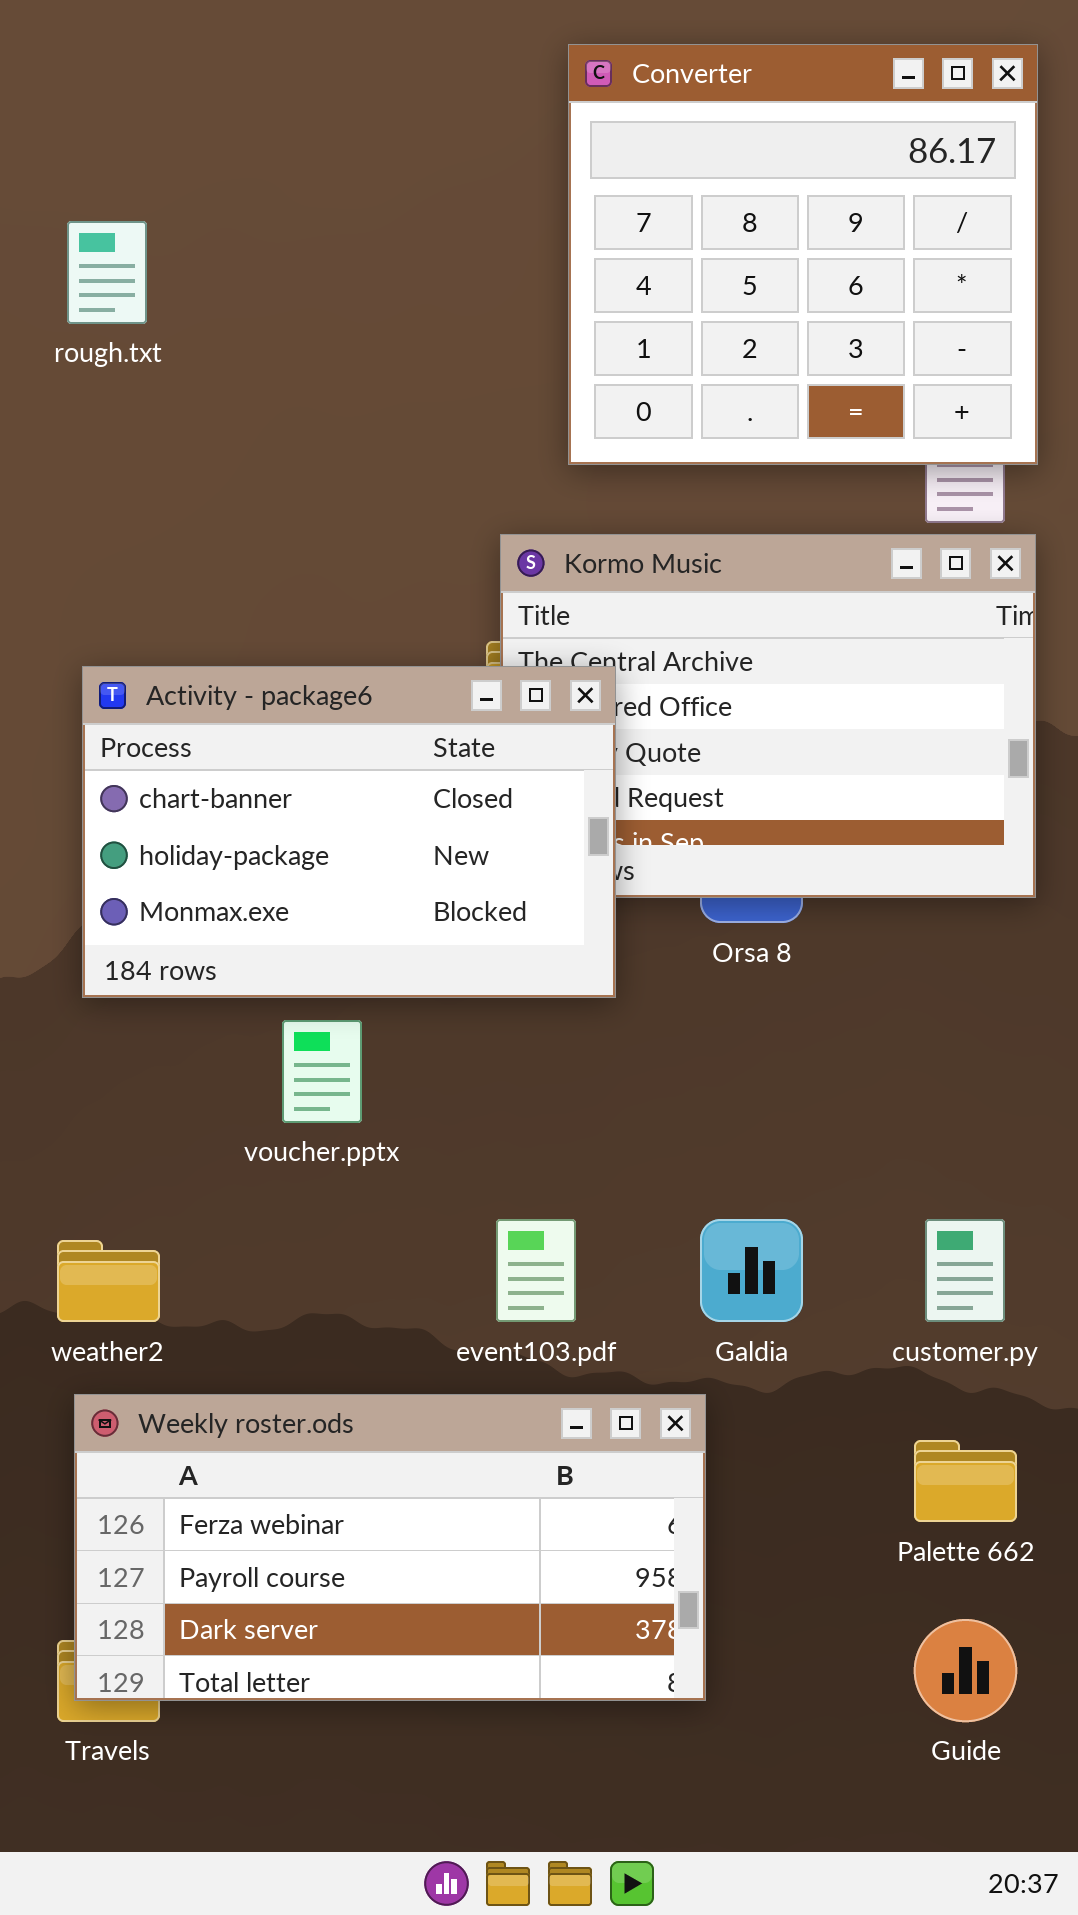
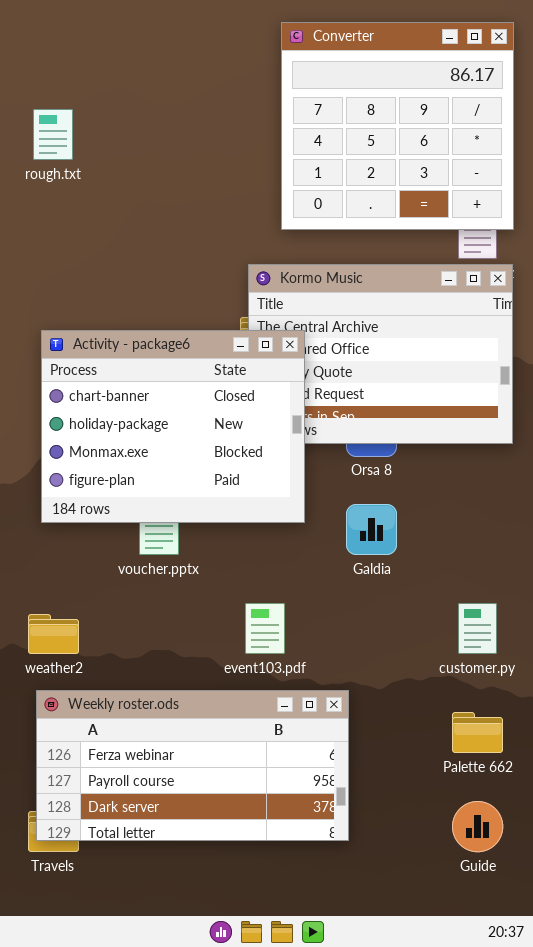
Activity - package6: [82,666,616,998] -> [41,330,305,523], resized
Galdia: [700,1219,803,1322] -> [346,504,397,555], moved

